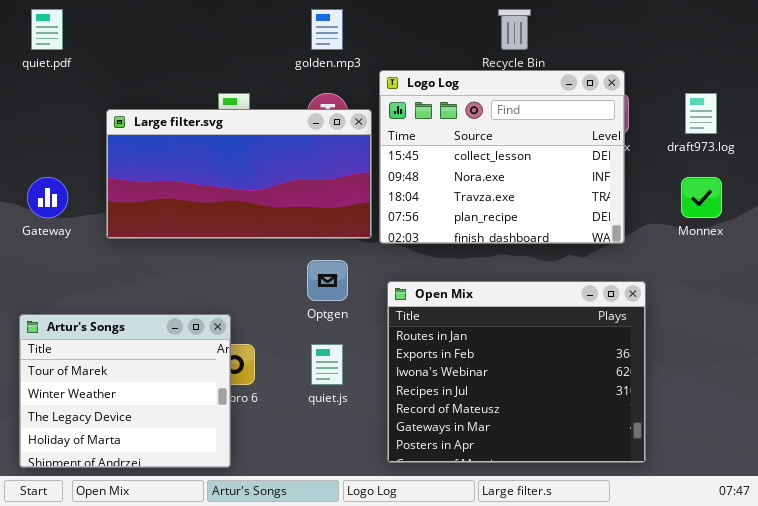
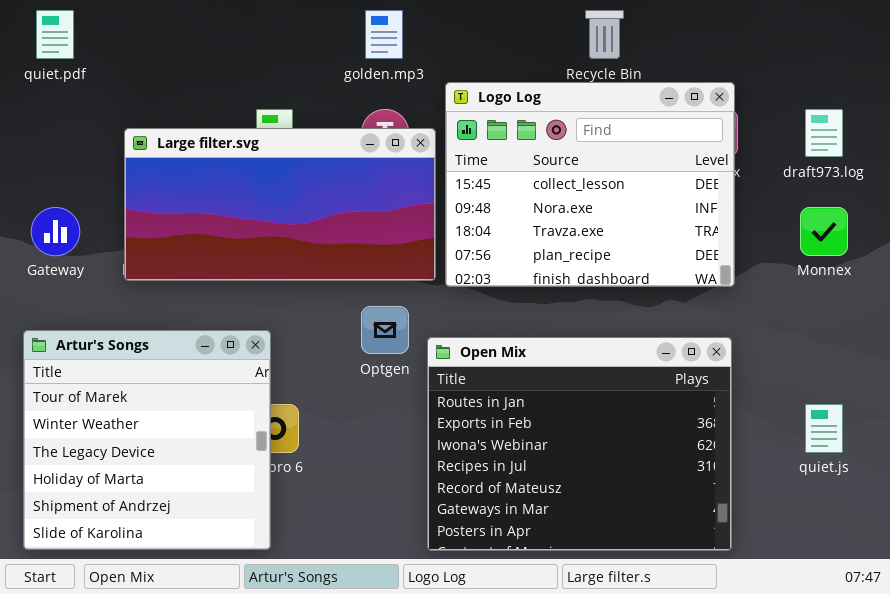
Open Mix: [387,281,646,463] -> [427,337,732,551], moved
Artur's Songs: [19,314,231,468] -> [23,330,271,550], resized
quiet.js: [311,344,343,385] -> [805,404,843,453], moved

